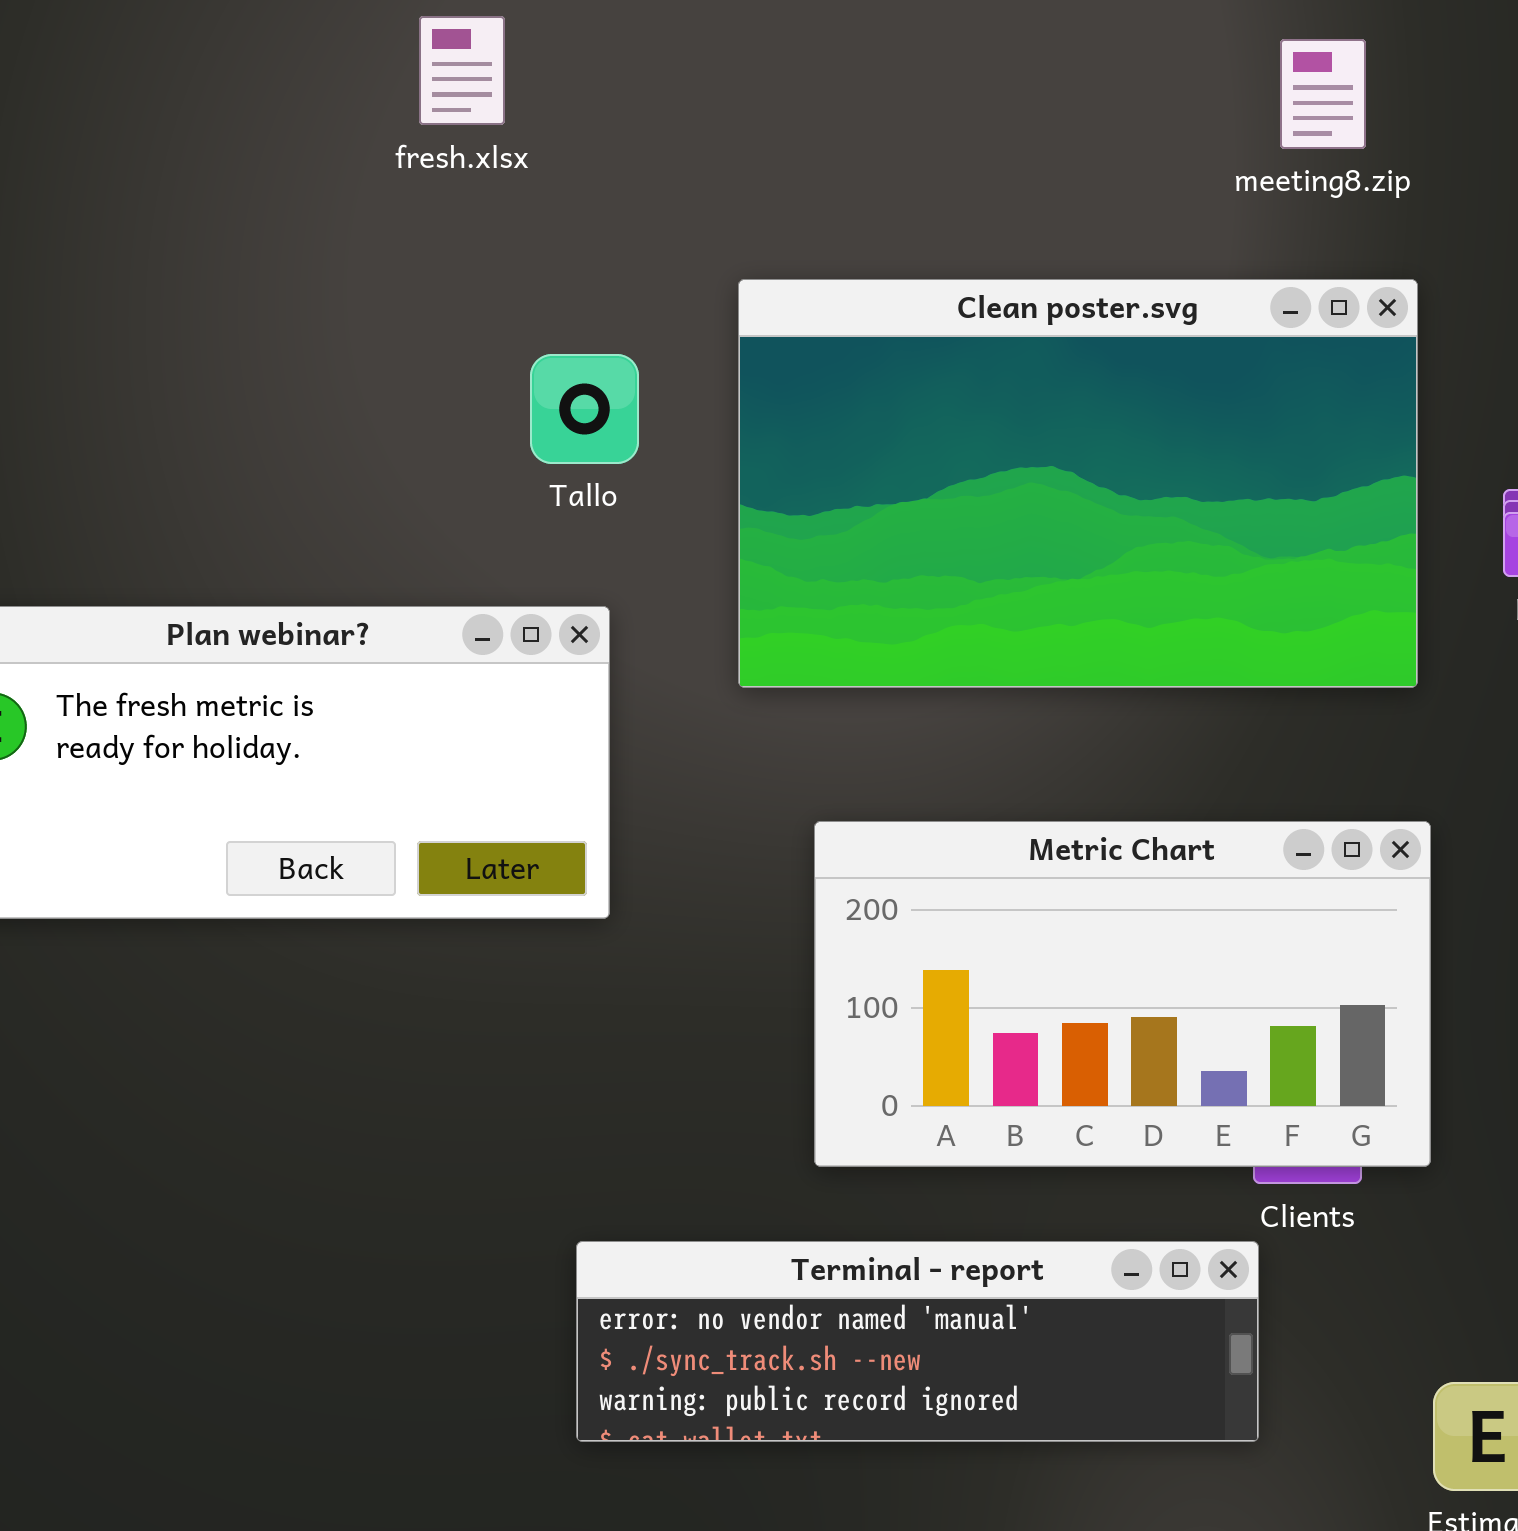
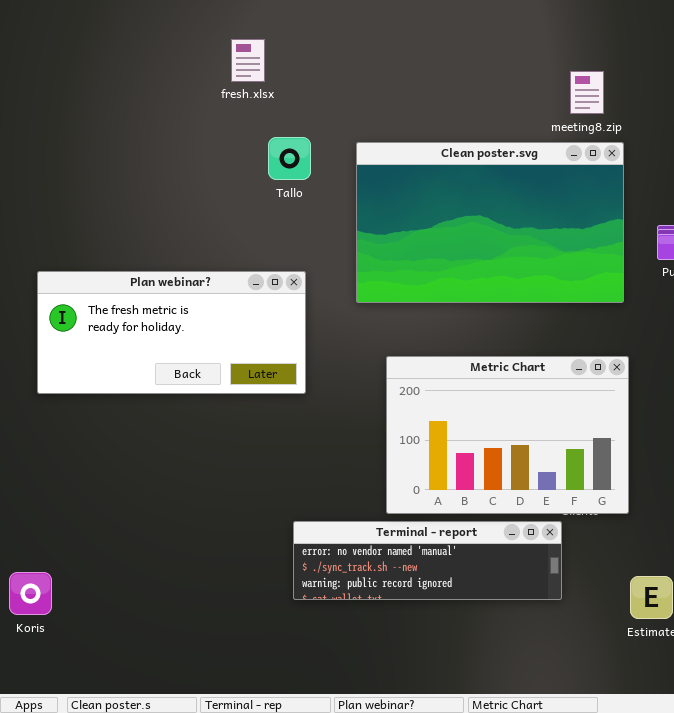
meeting8.zip: [1280,39,1366,149] -> [570,71,604,114], moved
Tallo: [530,354,639,464] -> [268,137,311,180], moved
Metric Chart: [814,821,1431,1167] -> [386,356,629,514], resized

